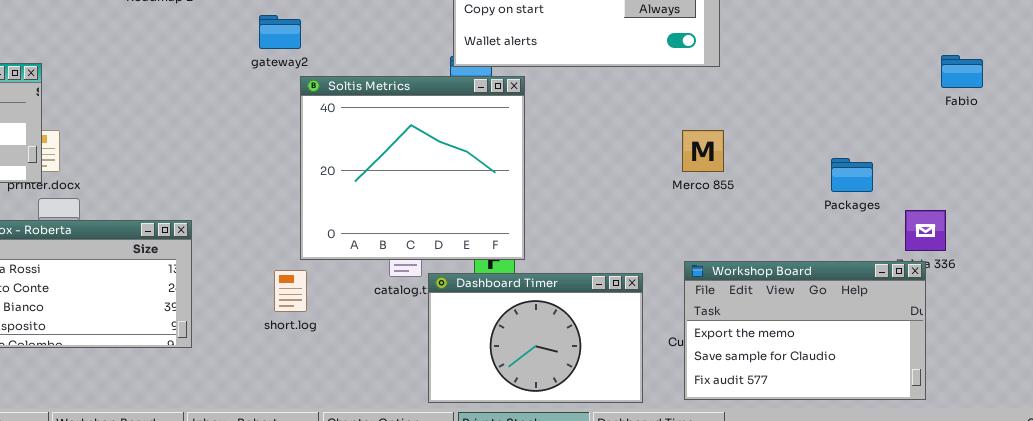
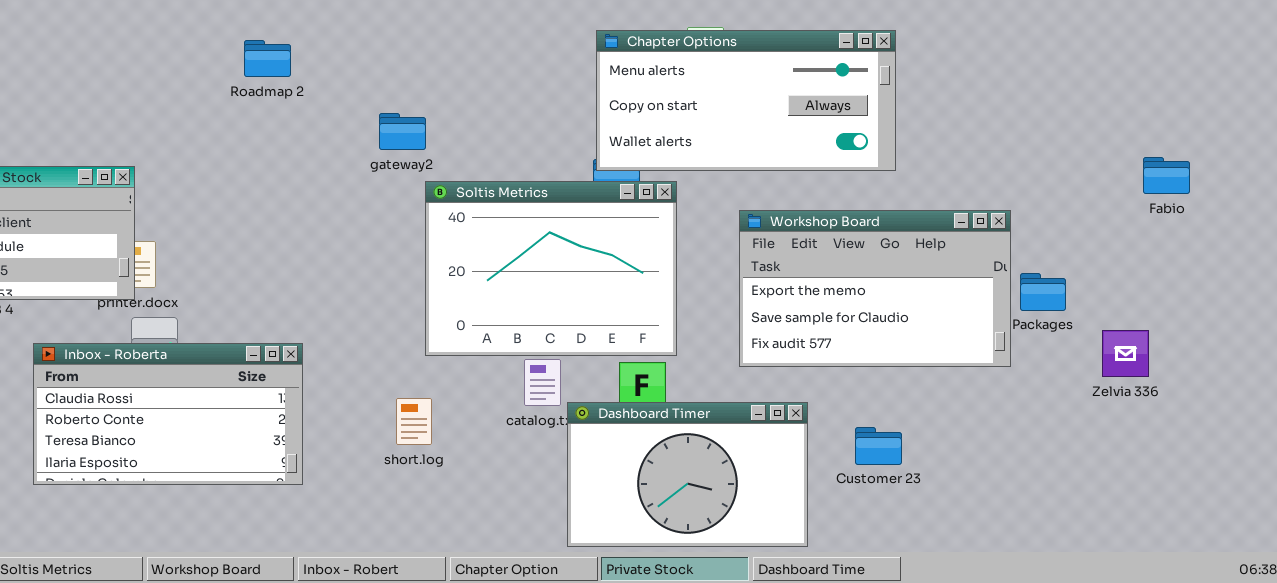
Soltis Metrics: [300,76,525,260] -> [425,181,677,356], resized
Workshop Board: [684,261,926,400] -> [739,210,1011,367], moved

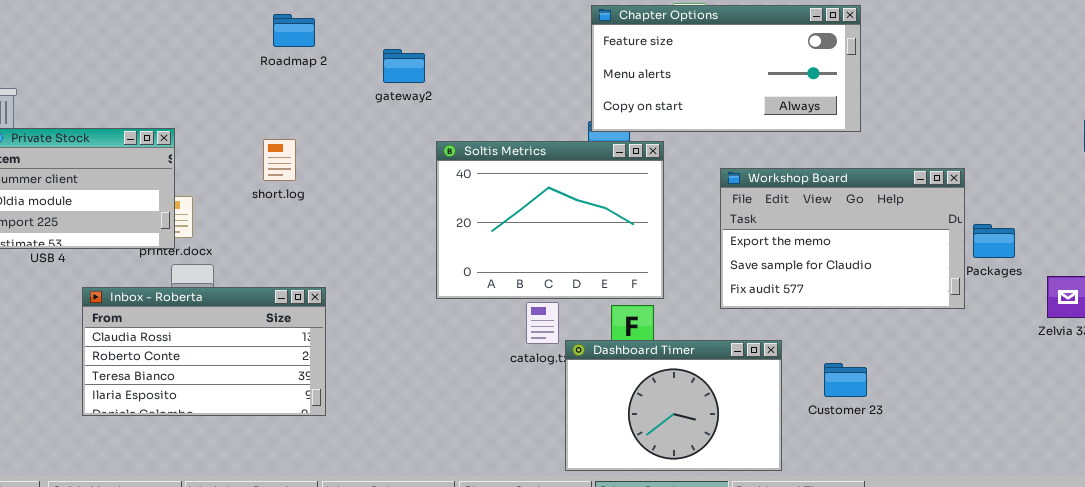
Chapter Options: [596,30,896,171] -> [591,5,861,132], scrolled up 1 row
gateway2: [379,113,426,150] -> [383,49,425,83], moved
short.log: [396,398,432,445] -> [263,139,296,181], moved

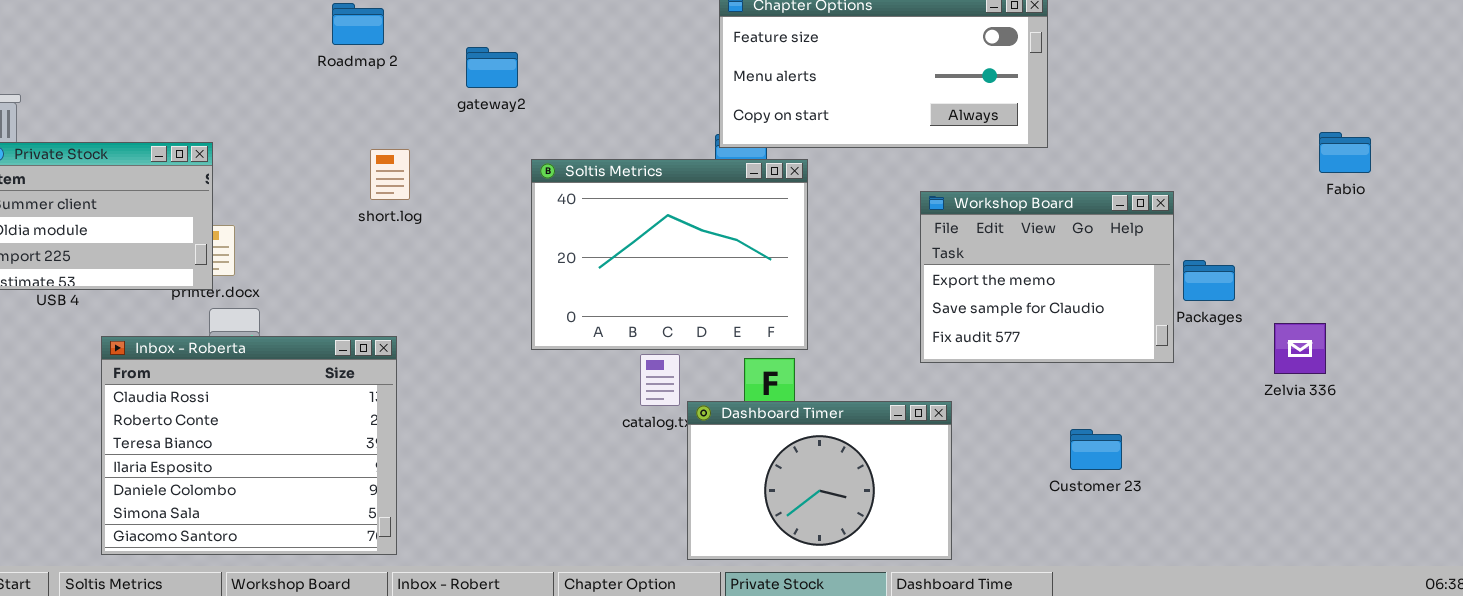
short.log: [263,139,296,181] -> [370,149,410,200], moved
Workshop Board: [720,168,965,309] -> [920,191,1174,363], resized
Inbox - Roberta: [82,287,326,416] -> [101,336,397,555], resized
Customer 23: [824,363,867,397] -> [1070,429,1122,470], moved

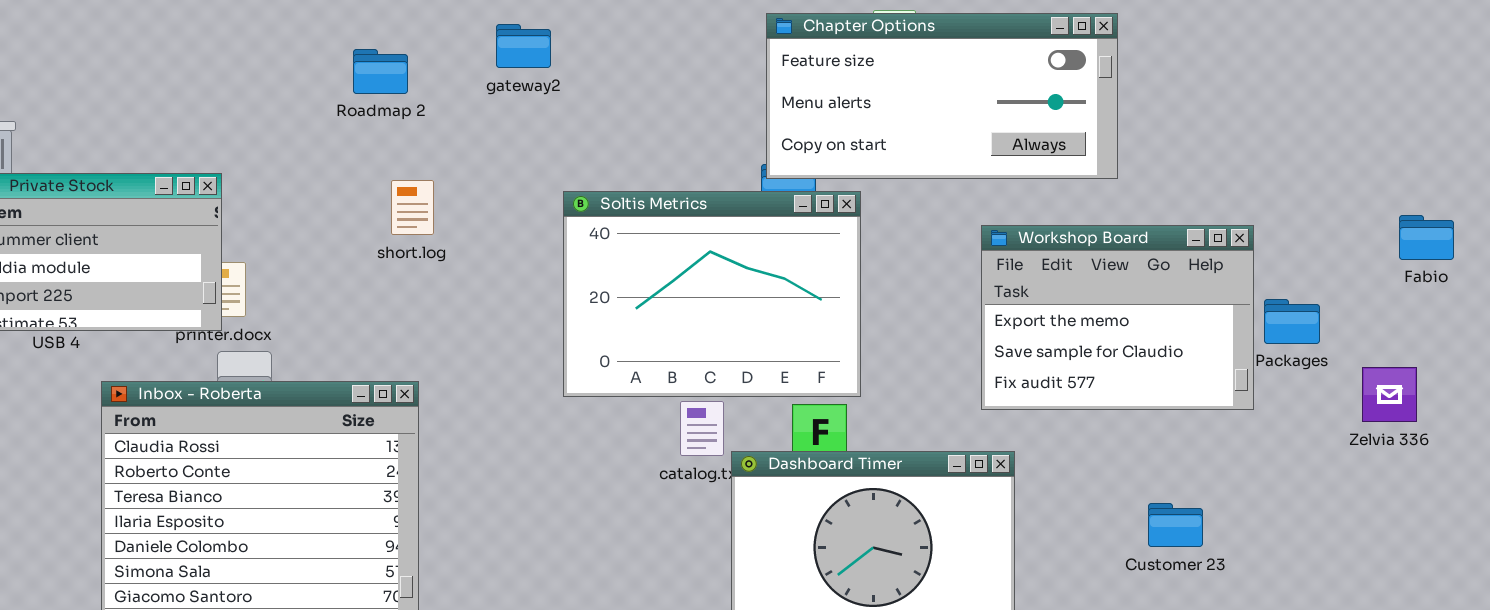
Roadmap 2: [332,3,384,45] -> [353,49,408,94], moved
gateway2: [466,47,518,88] -> [496,24,551,68], moved
Fabio: [1319,132,1371,173] -> [1399,215,1454,260], moved
Customer 23: [1070,429,1122,470] -> [1148,503,1203,547], moved

